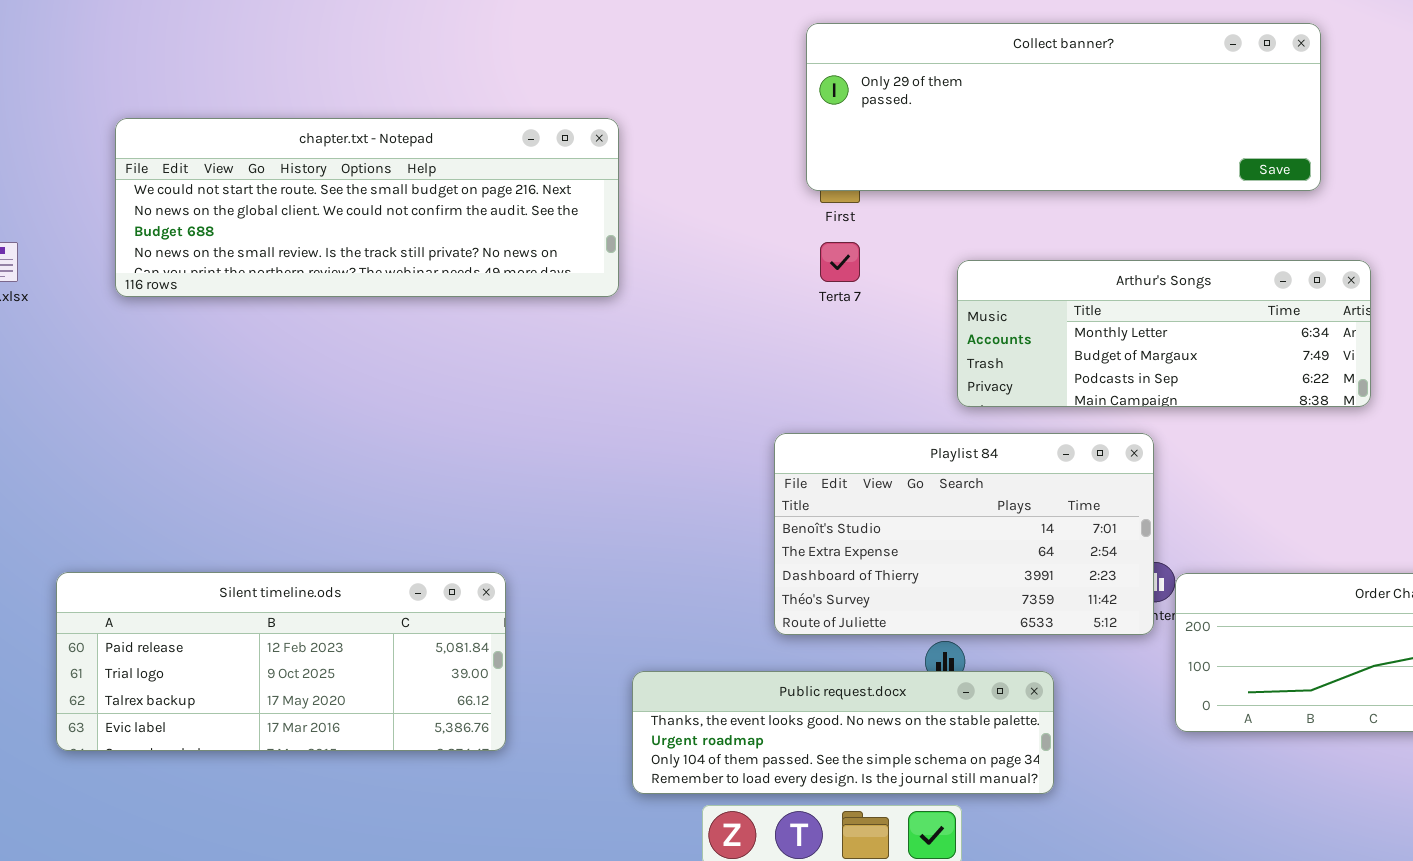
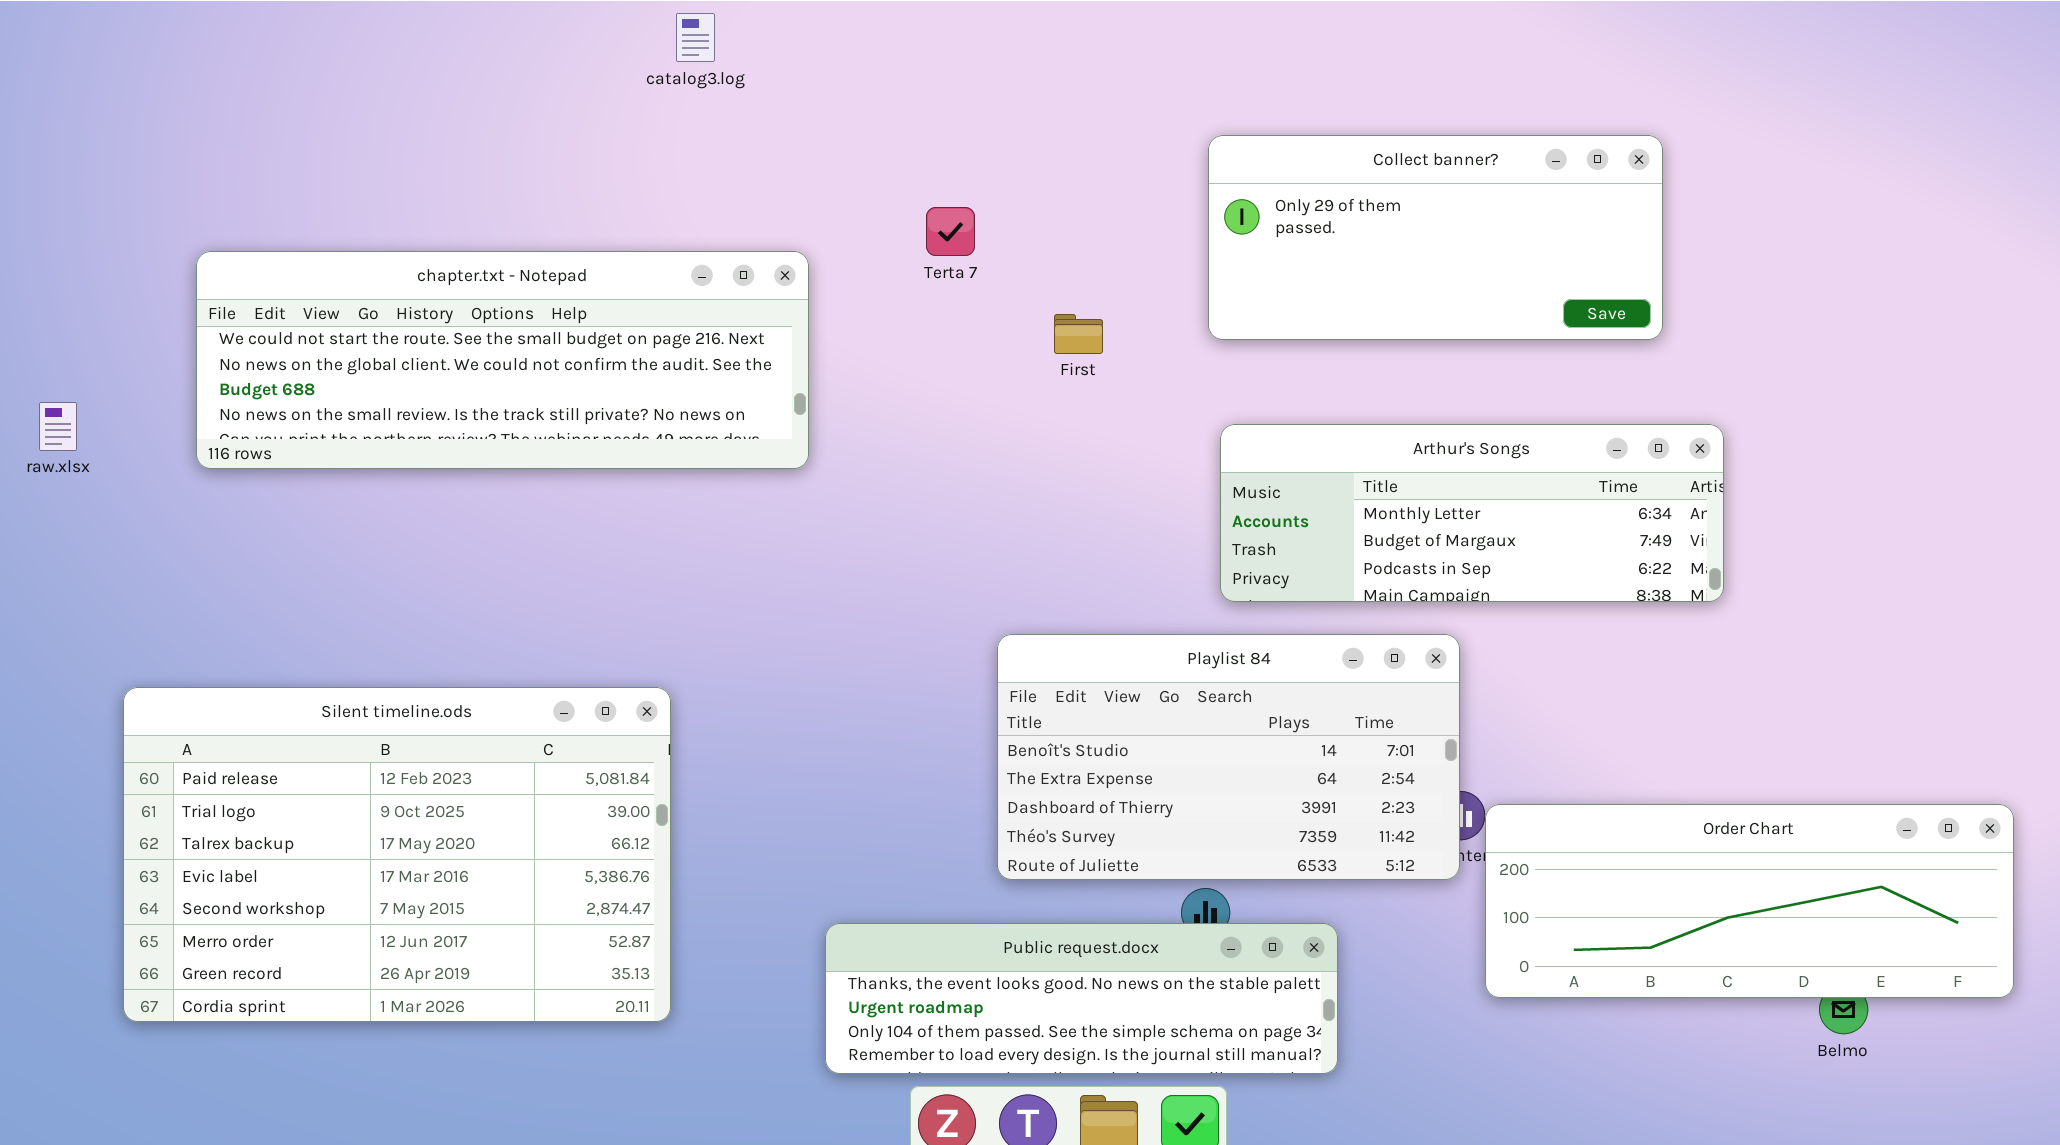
Collect banner?: [806,23,1321,191] -> [1208,135,1663,340], resized
Terta 7: [820,242,860,282] -> [926,207,975,256], moved
Silent timeline.ods: [56,572,506,751] -> [123,687,671,1022], resized

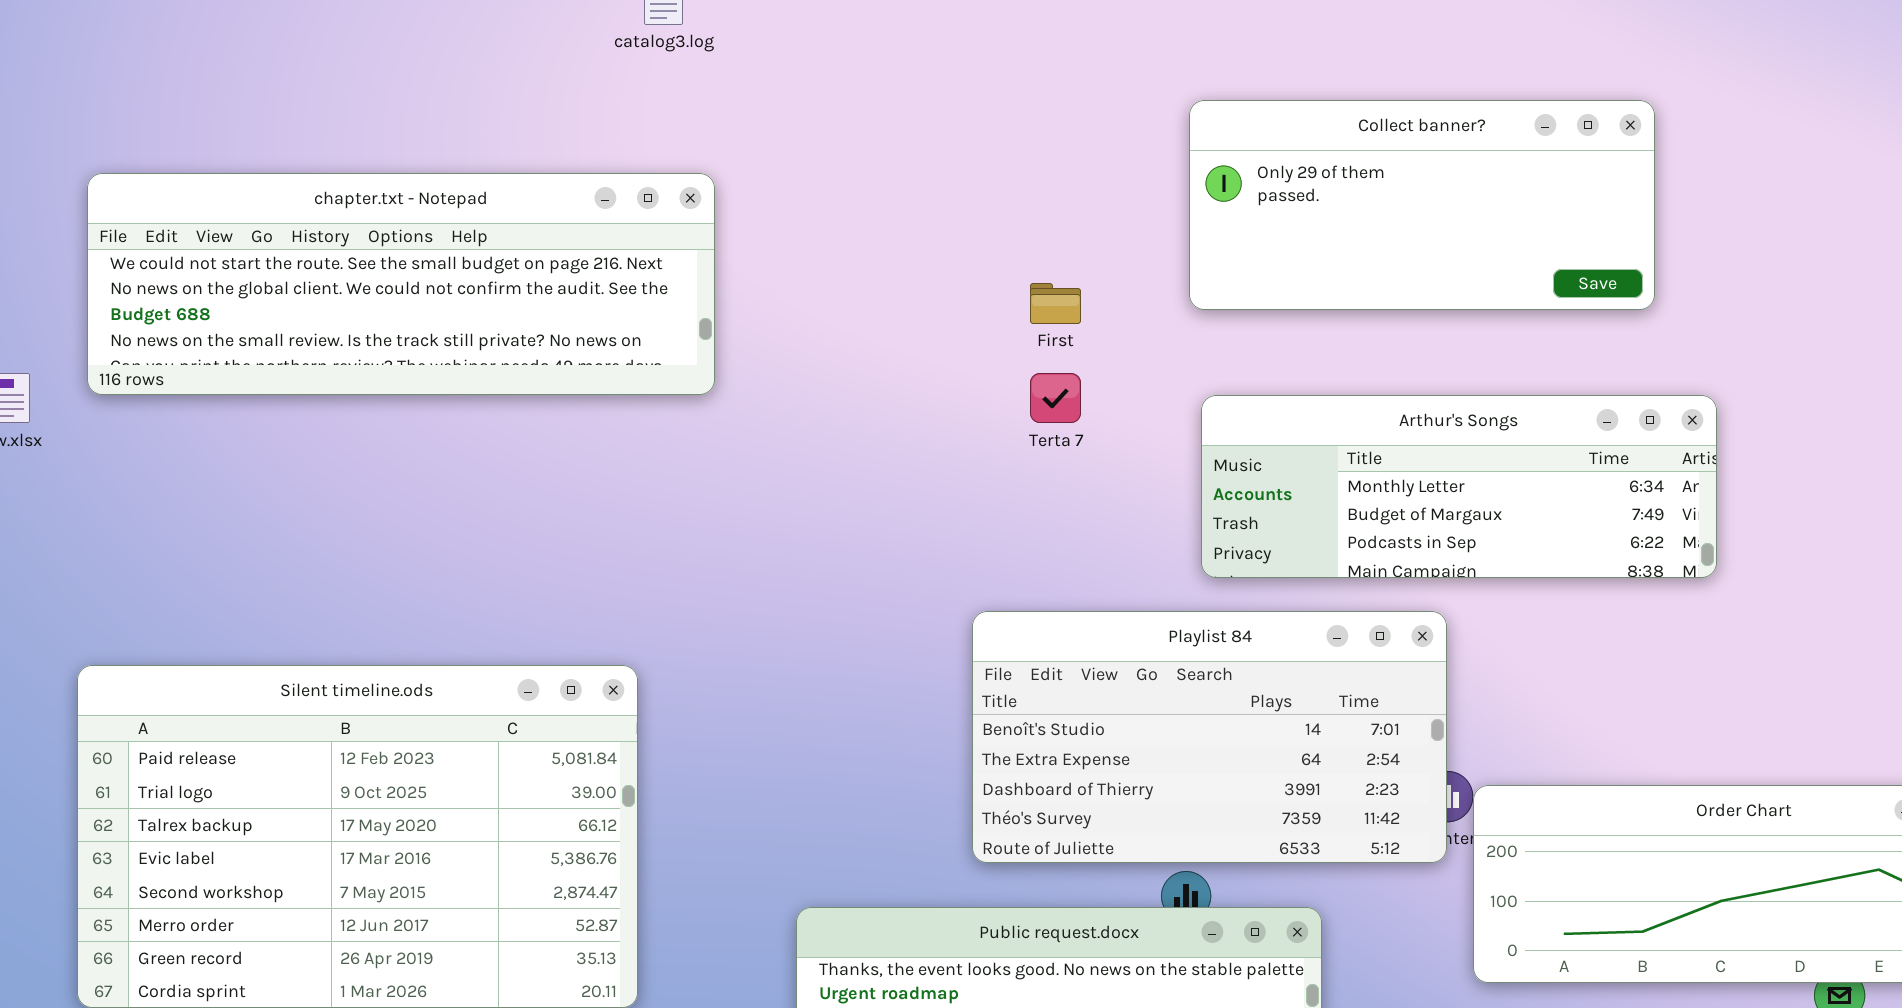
Terta 7: [926,207,975,256] -> [1030,373,1081,423], moved
chapter.txt - Notepad: [196,251,809,469] -> [87,173,715,395], moved

